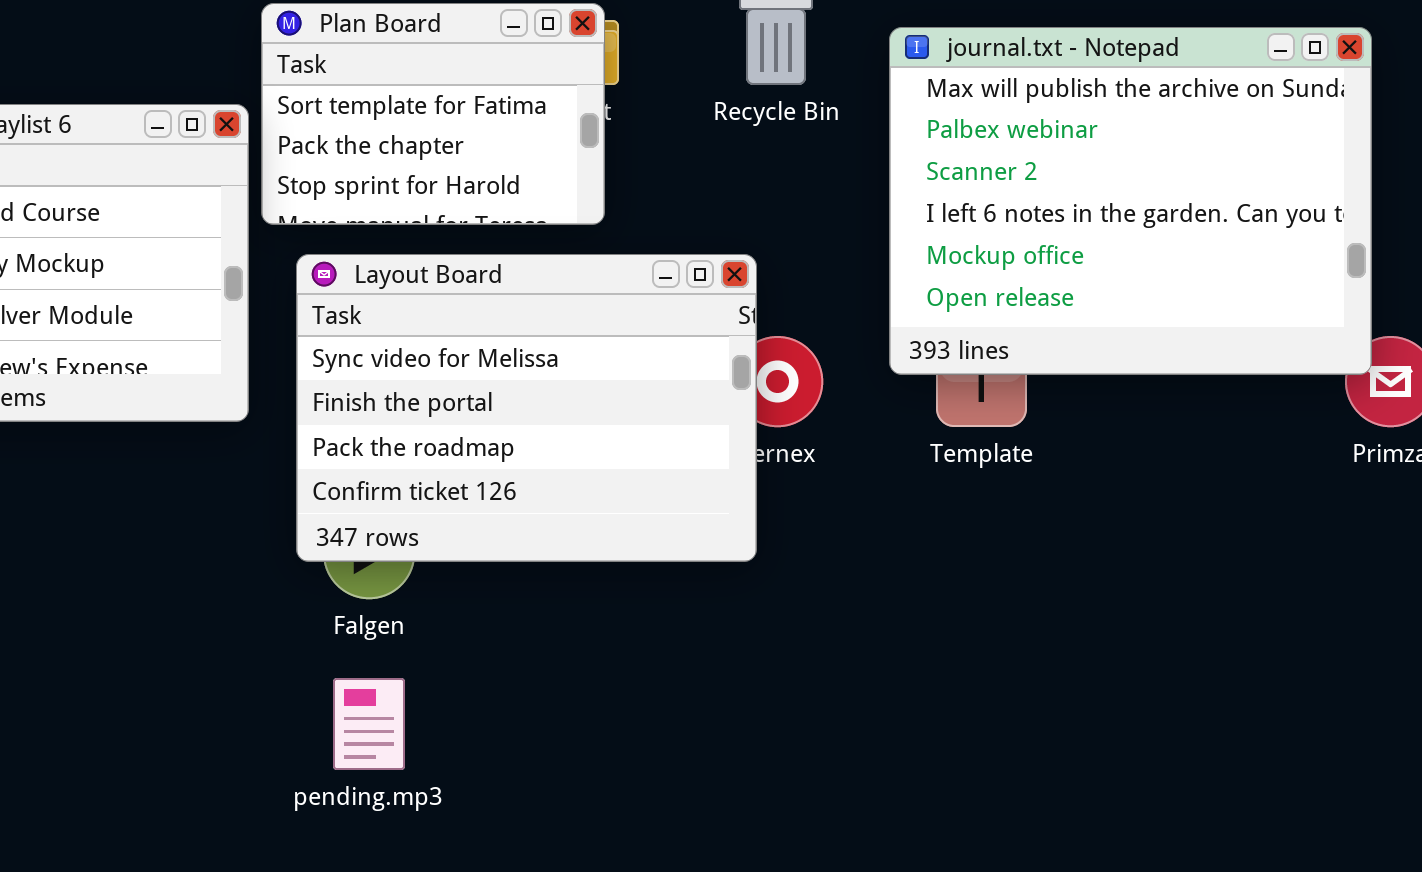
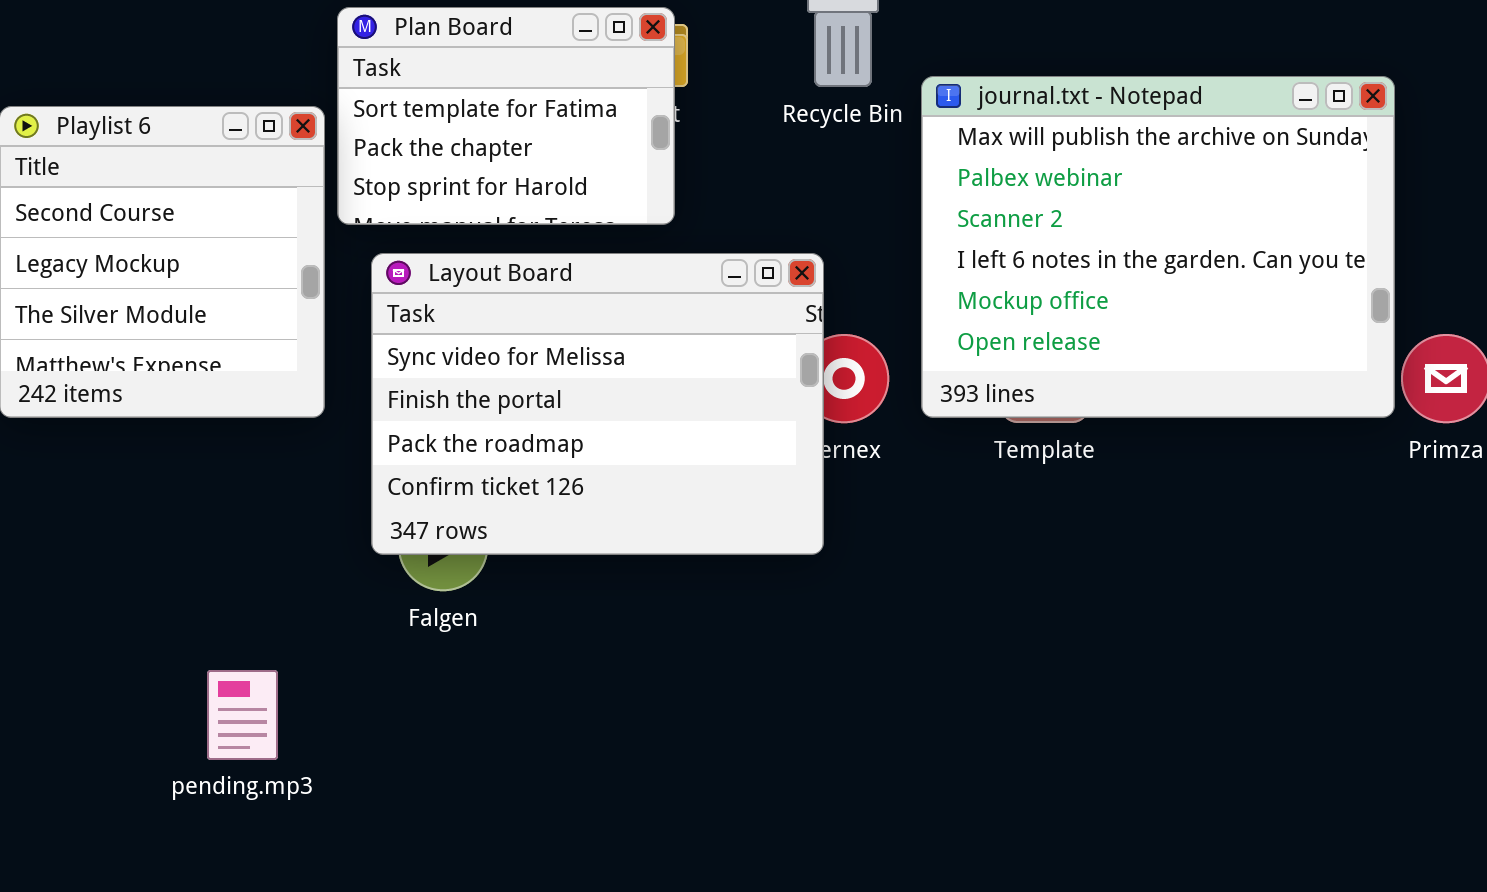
journal.txt - Notepad: [889,27,1372,375] -> [921,76,1395,418], moved
pending.mp3: [333,678,405,770] -> [207,670,278,760], moved

